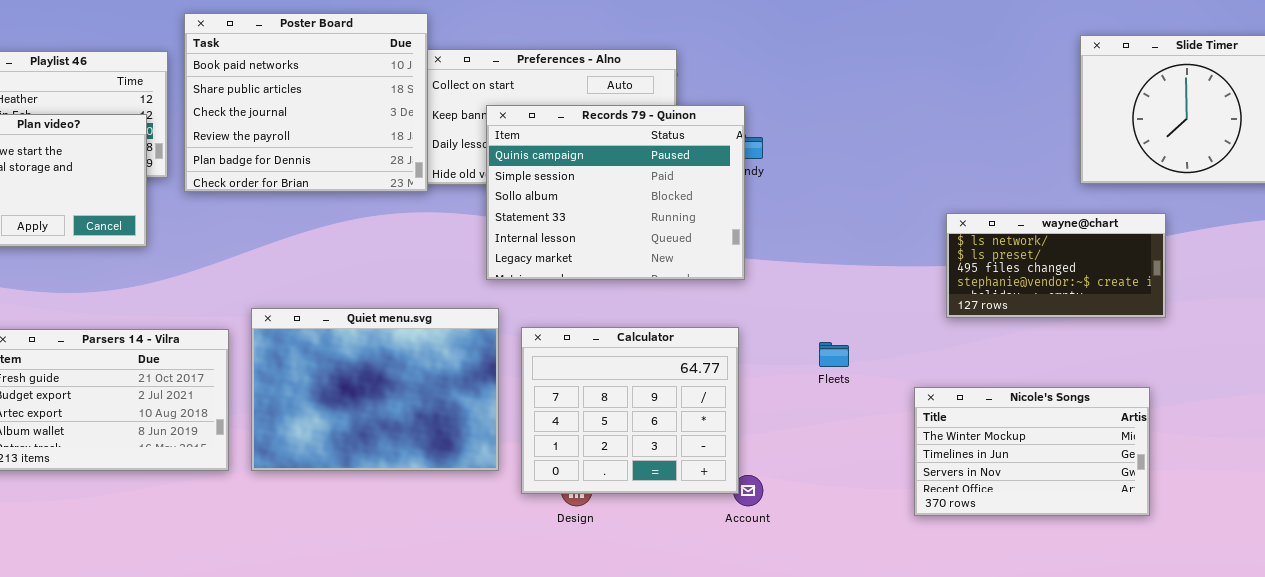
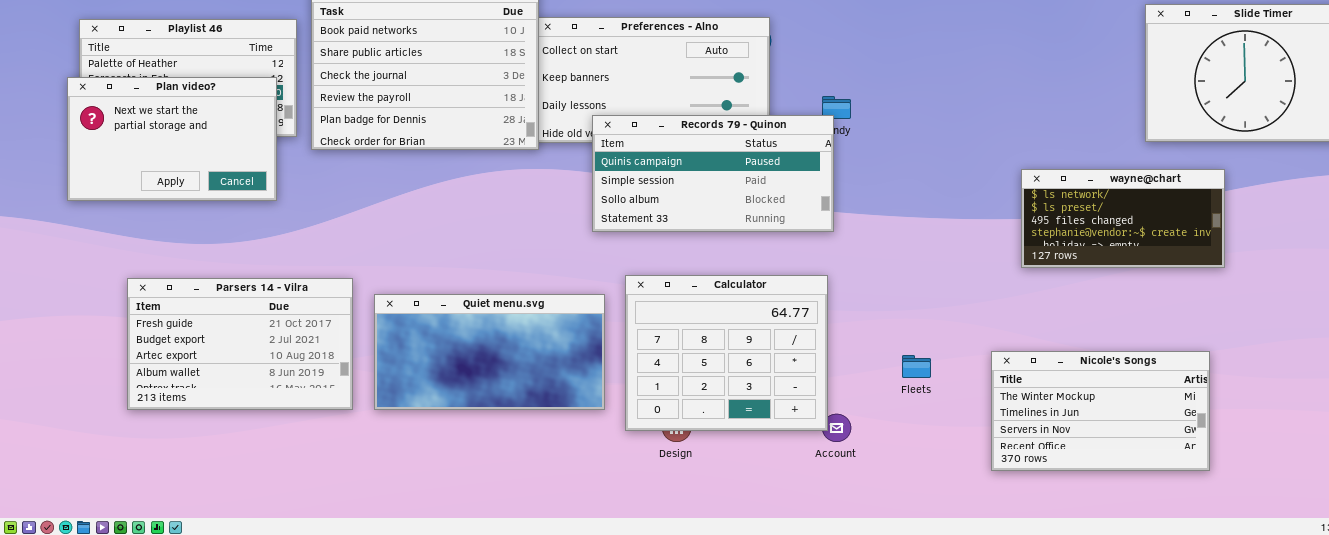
Records 79 - Quinon: [486,105,745,280] -> [592,115,834,232], resized
Quiet menu.svg: [251,308,499,471] -> [374,294,605,410], resized
Fleets: [819,342,849,367] -> [902,355,931,378], moved
Nicole's Songs: [914,387,1150,516] -> [991,351,1210,471], moved

